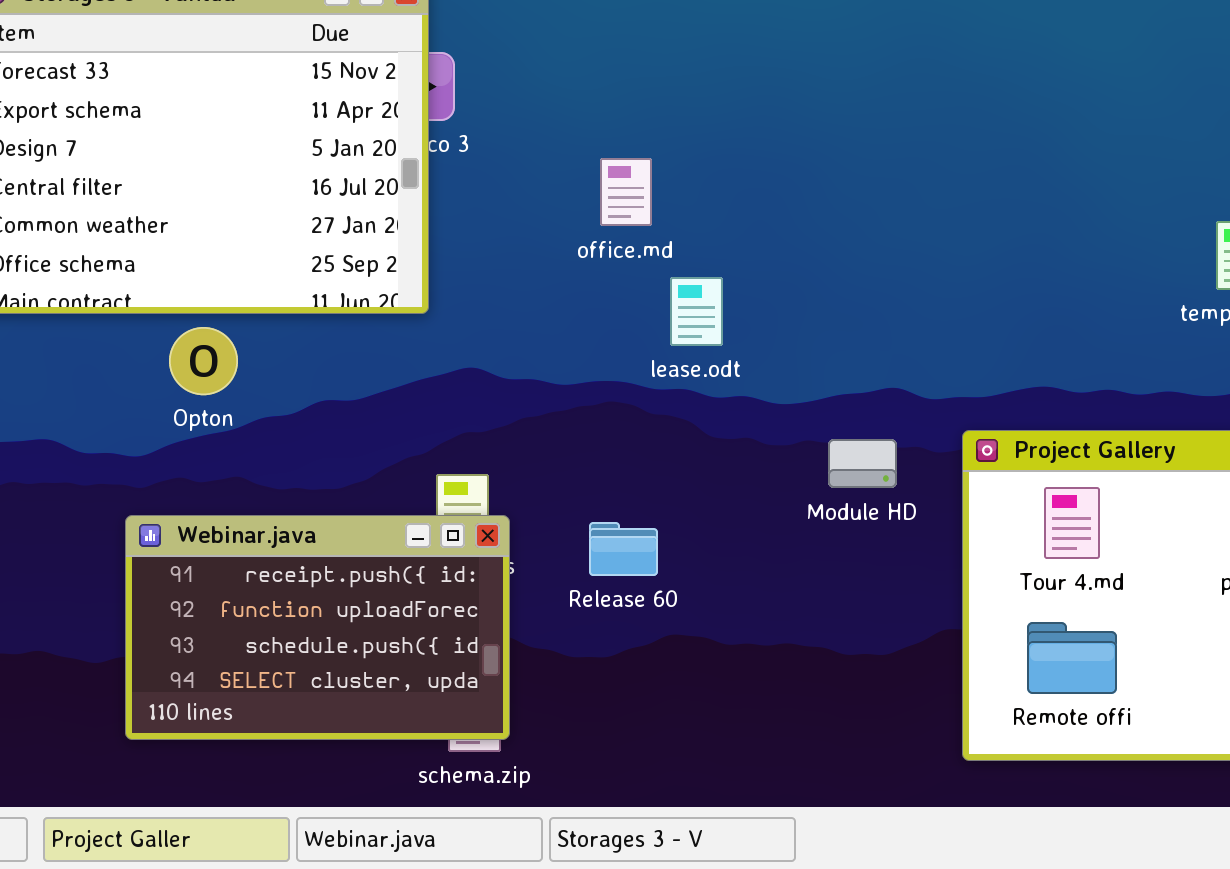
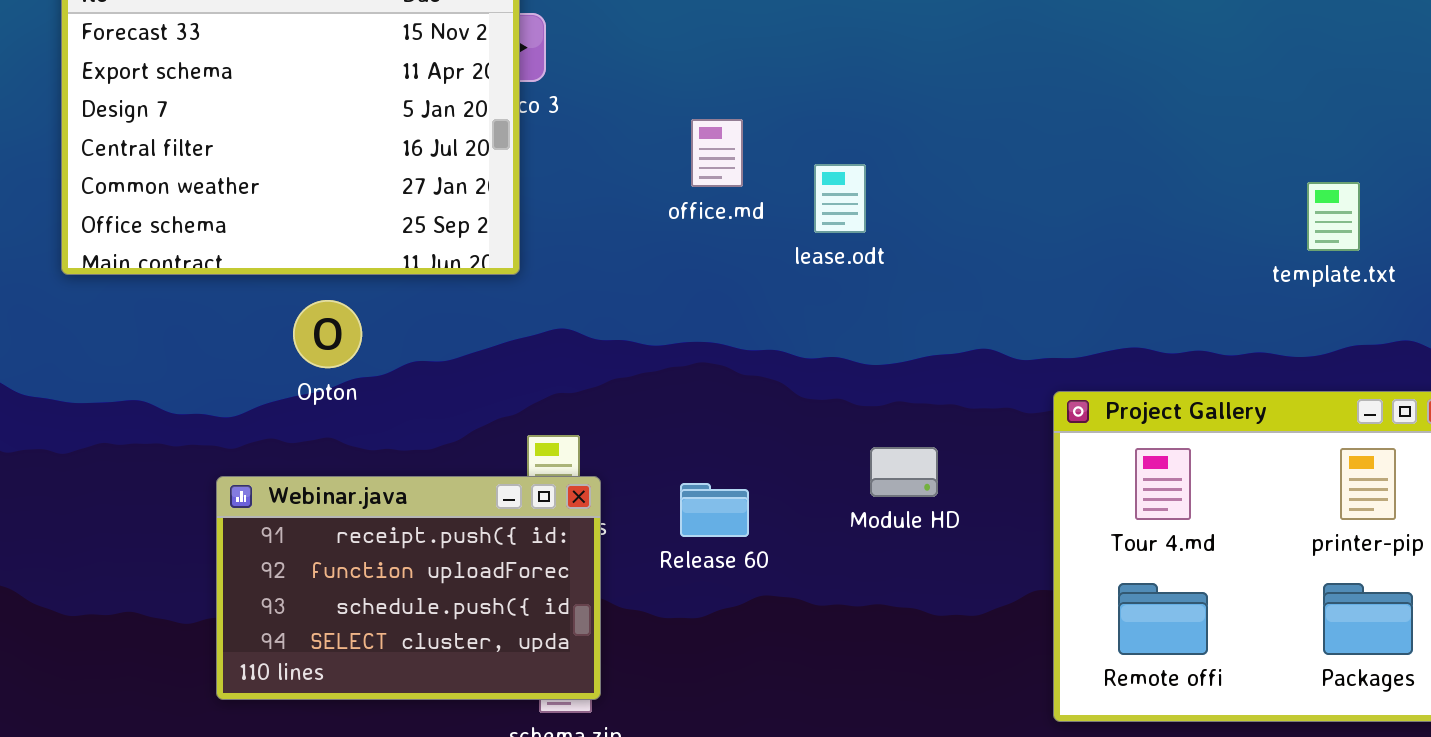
lease.odt: [670,277,723,346] -> [814,164,866,233], moved
Opton: [169,327,238,395] -> [293,300,362,368], moved
Module HD: [828,439,897,488] -> [870,447,938,497], moved

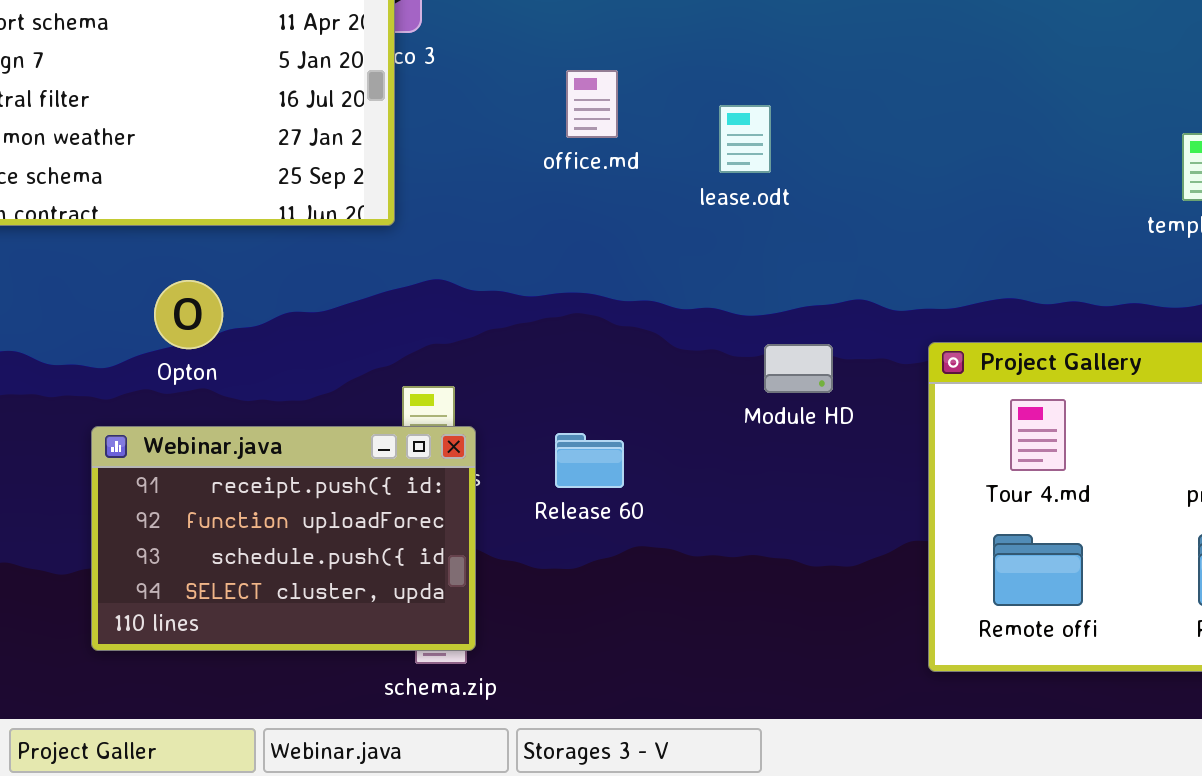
lease.odt: [814,164,866,233] -> [719,105,771,173], moved
Opton: [293,300,362,368] -> [154,280,223,349], moved
Module HD: [870,447,938,497] -> [764,344,833,393], moved

